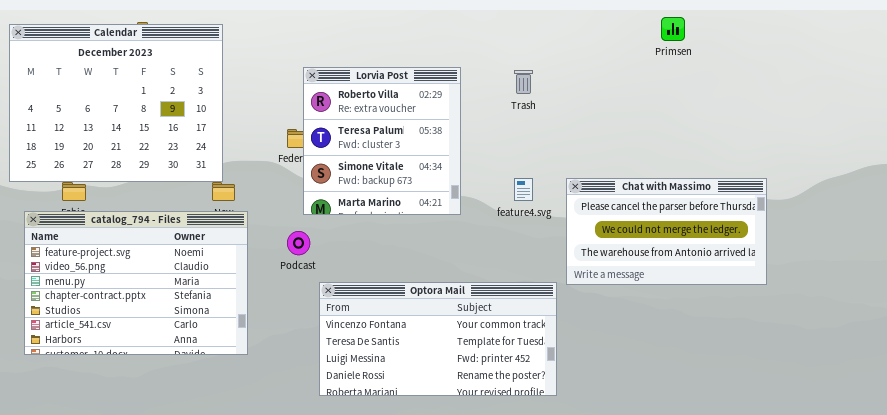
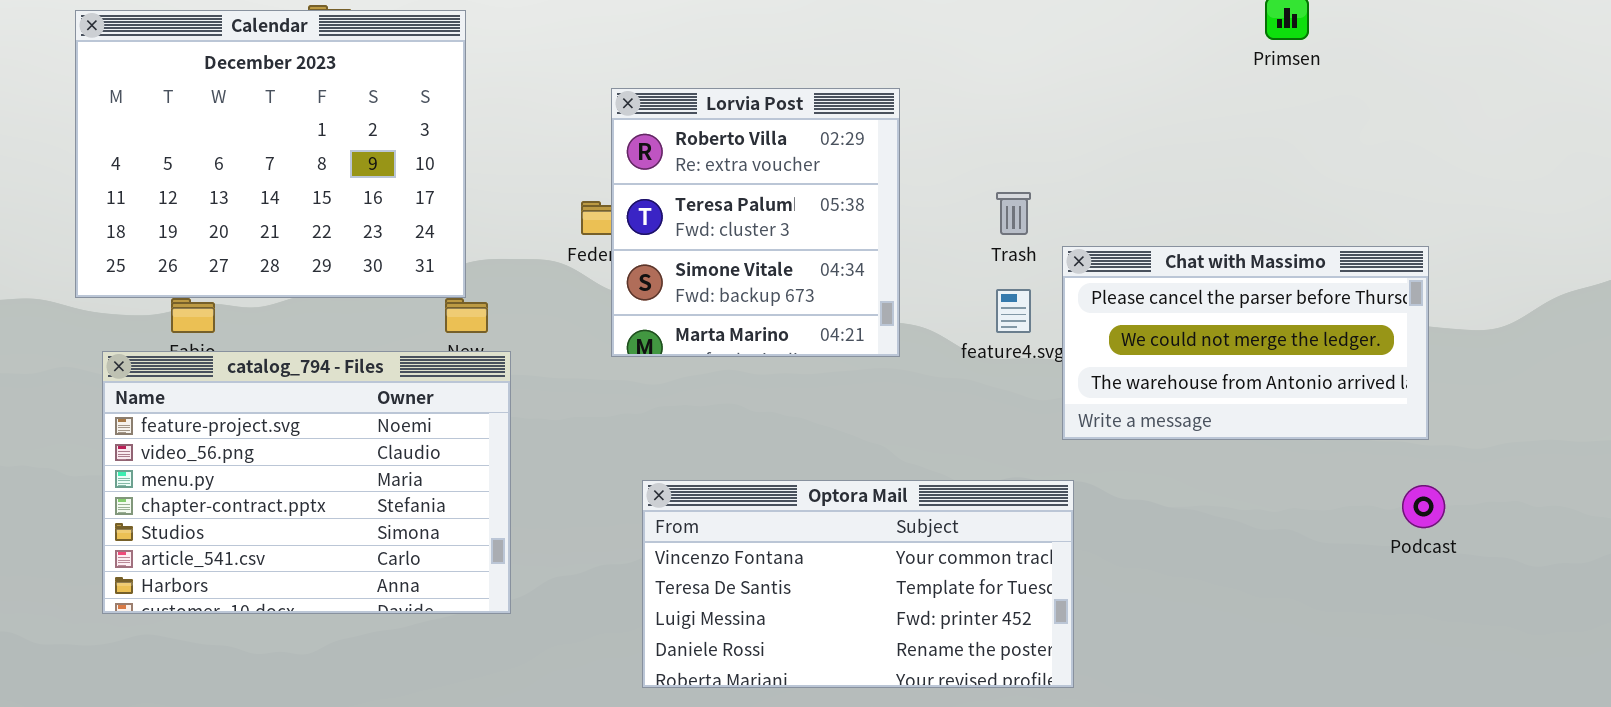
Trash: [514,70,533,94] -> [996,192,1031,235], moved
Chat with Massimo: [566,178,767,285] -> [1062,246,1429,440], moved
Podcast: [287,231,310,255] -> [1402,485,1445,528], moved

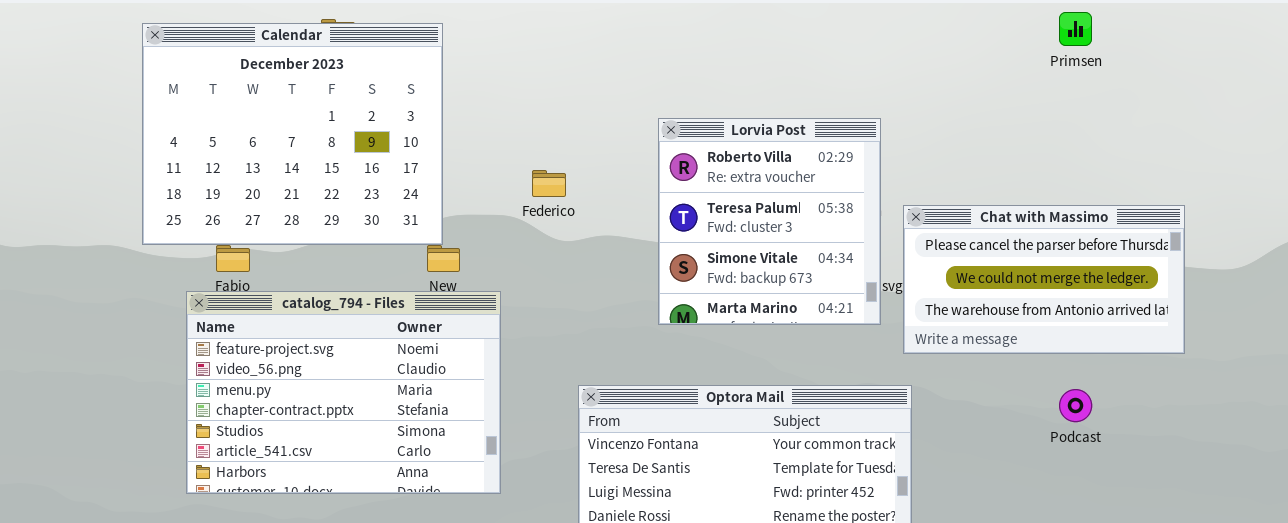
Lorvia Post: [611,88,900,357] -> [658,118,881,325], moved
catalog_794 - Files: [102,351,511,614] -> [186,291,501,494], moved
Podcast: [1402,485,1445,528] -> [1059,389,1092,422], moved

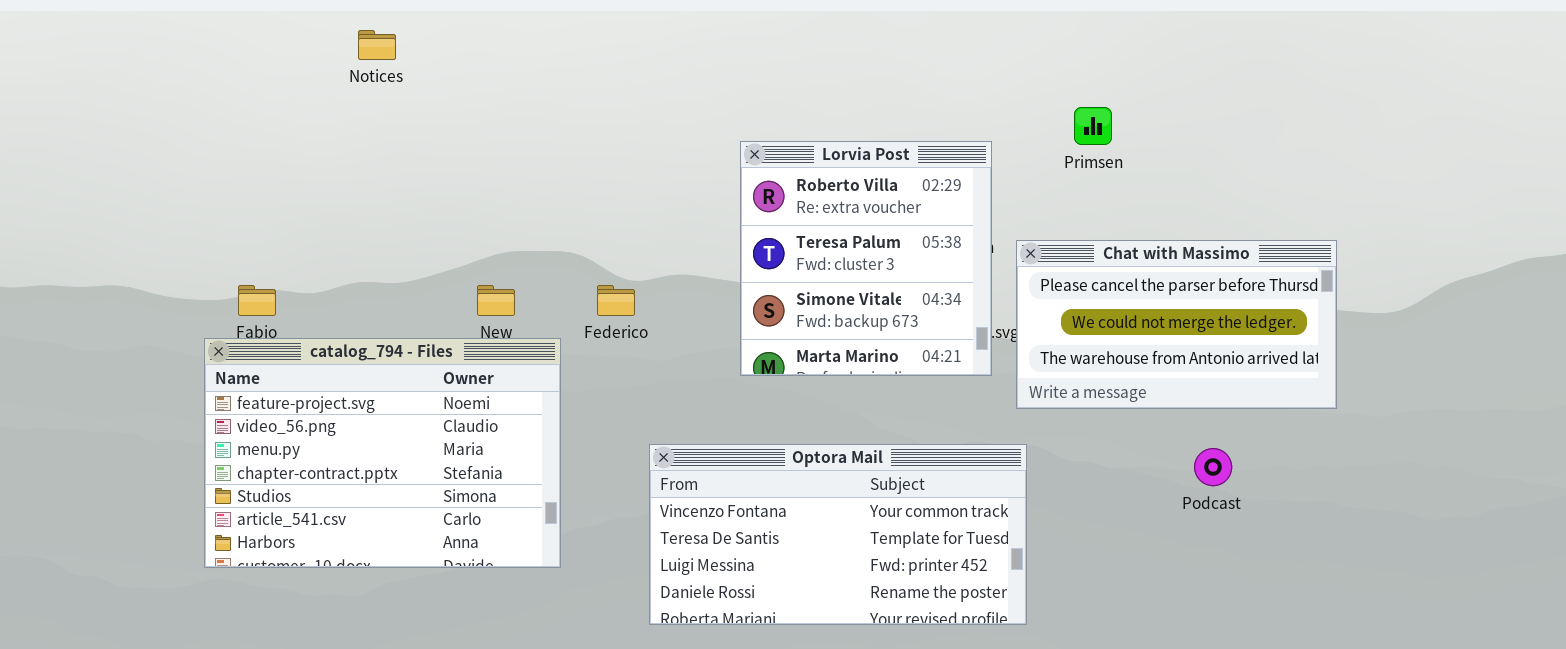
Primsen: [1059,12,1092,46] -> [1074,107,1112,145], moved
Calendar: [142,23,443,245] -> none, closed
Federico: [532,170,566,197] -> [597,285,635,316], moved

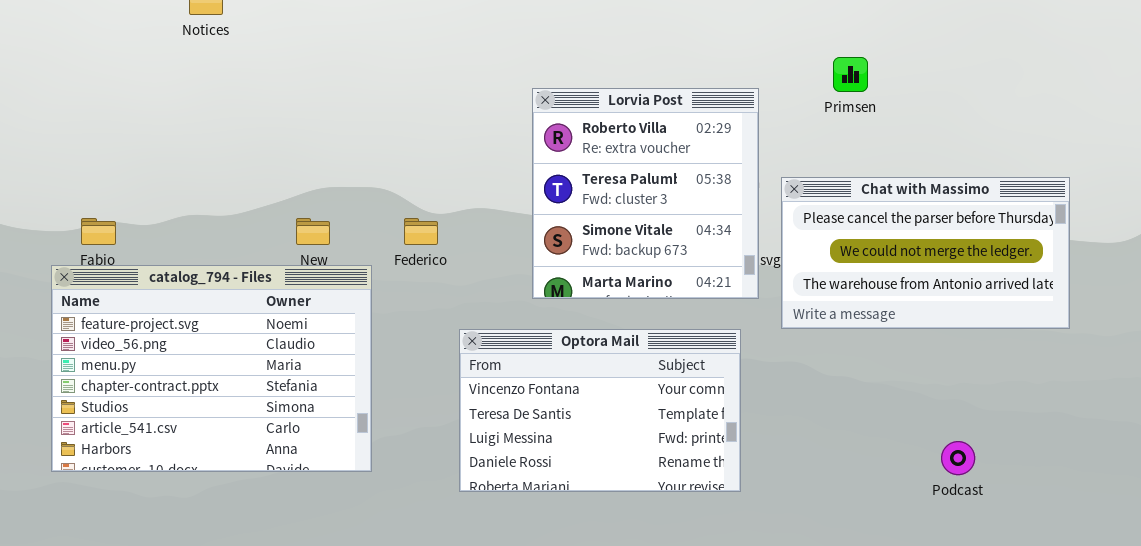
Optora Mail: [649,444,1027,625] -> [459,329,741,492], moved, resized
Podcast: [1194,448,1232,486] -> [941,441,975,475], moved

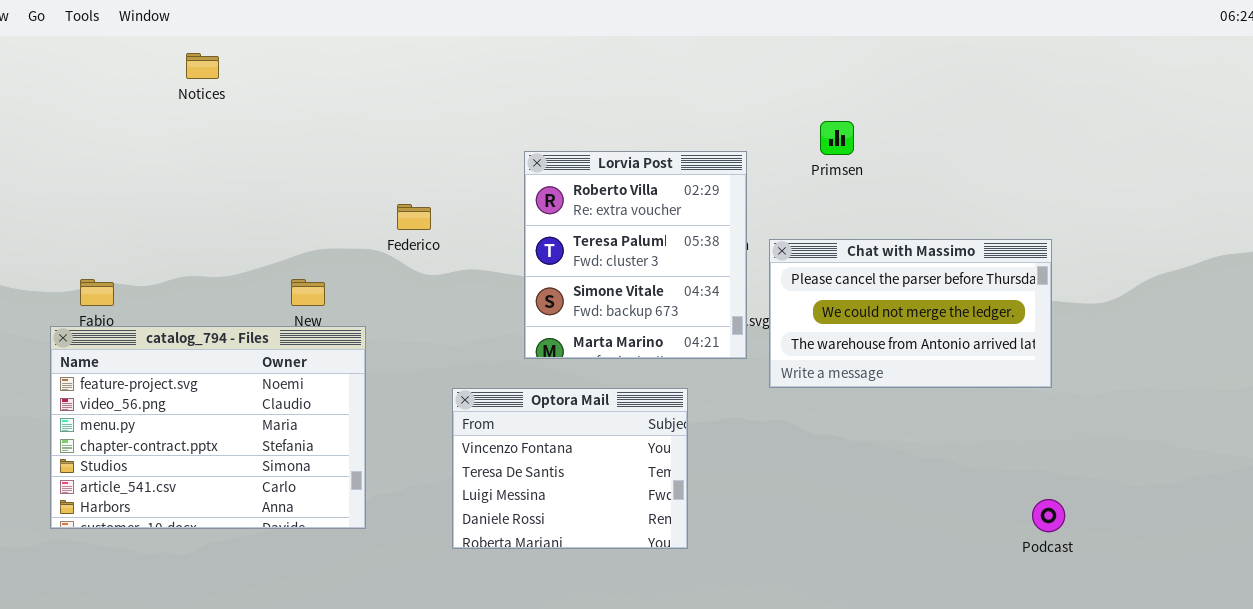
Federico: [404,218,438,245] -> [397,204,431,230], moved
Optora Mail: [459,329,741,492] -> [452,388,688,549], resized
Podcast: [941,441,975,475] -> [1032,499,1065,532], moved

